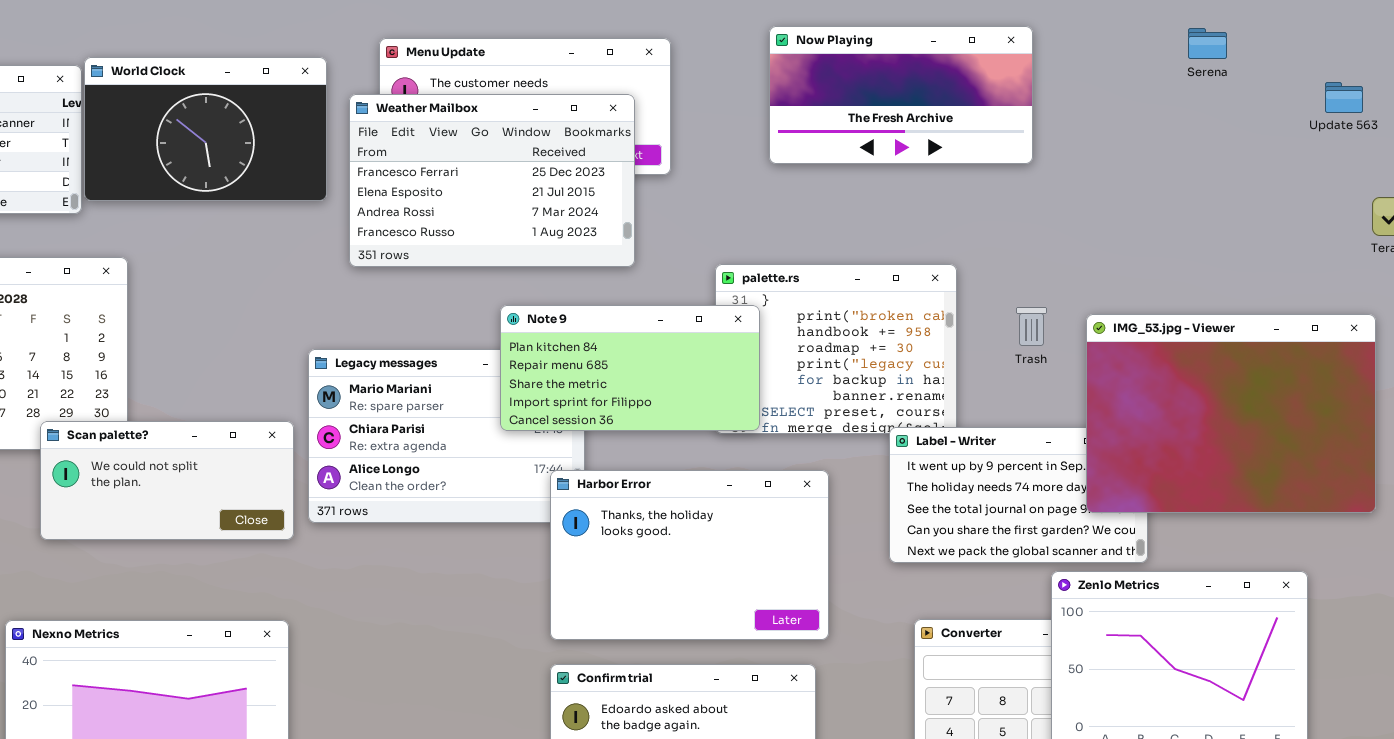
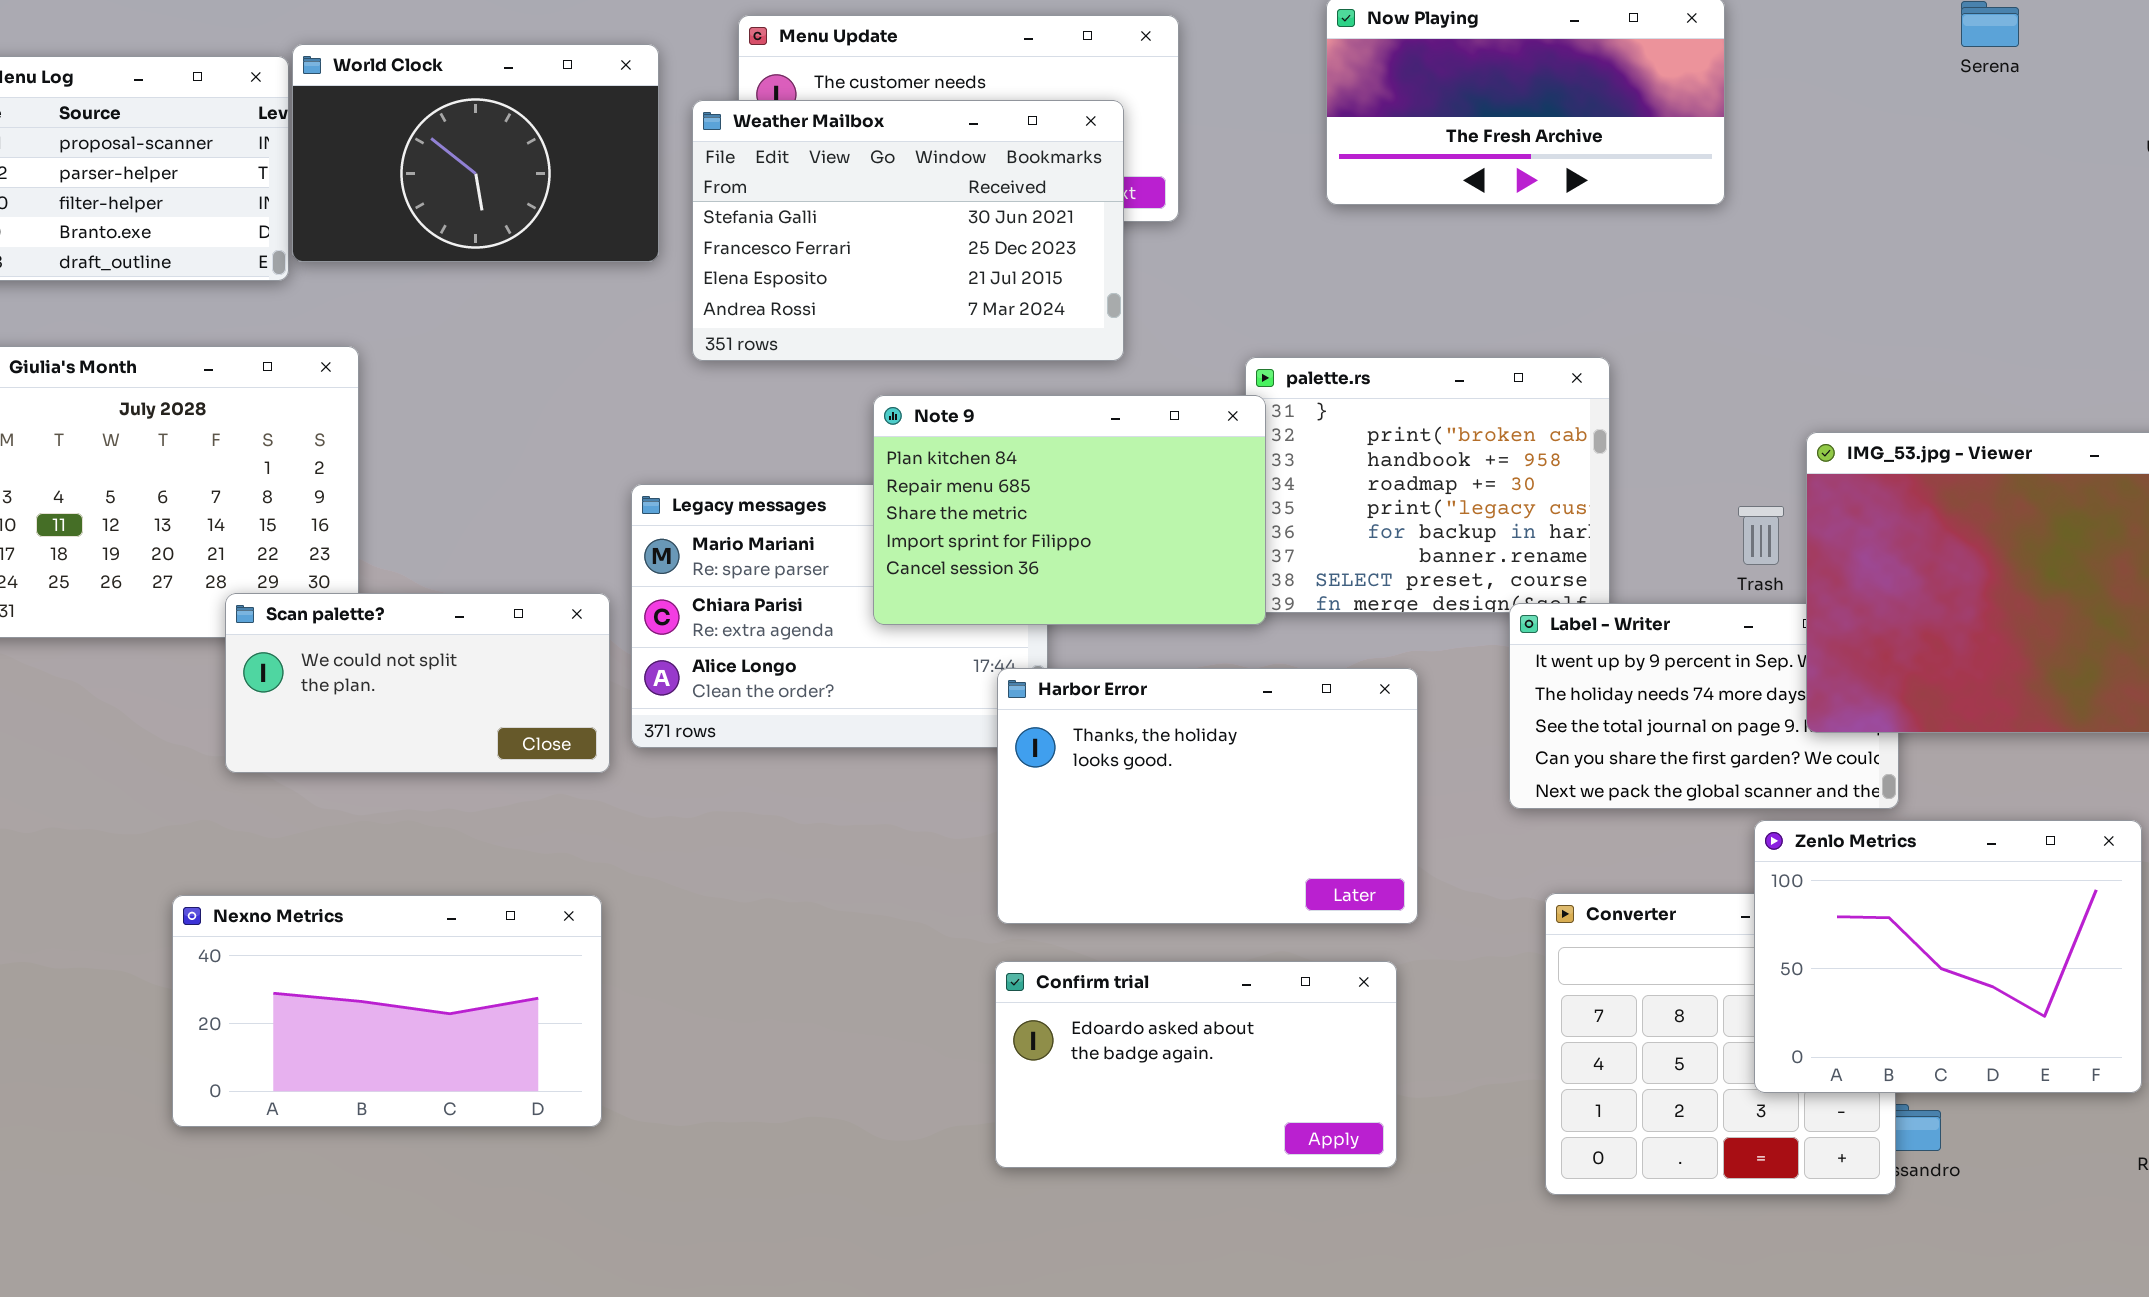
Weather Mailbox: [349,94,635,267] -> [692,100,1124,361], scrolled up 1 row
Note 9: [500,305,760,431] -> [873,395,1266,625], moved, resized
Trash: [1016,307,1047,346] -> [1738,506,1784,565], moved

